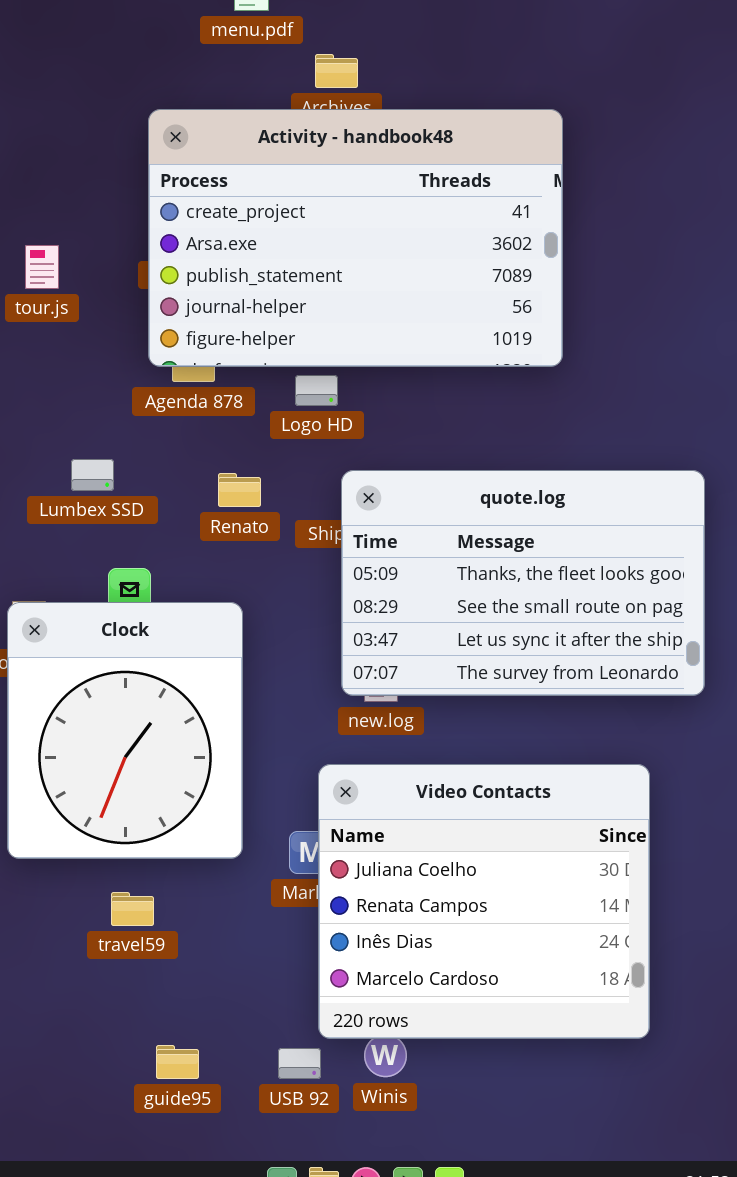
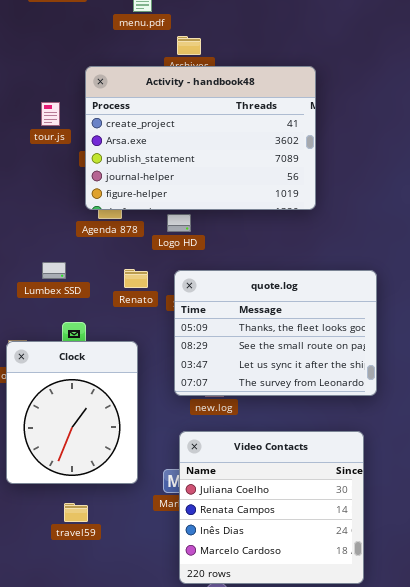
tour.js: [25,245,59,289] -> [41,102,60,126], moved
quote.log: [341,470,705,696] -> [174,270,377,396], moved

